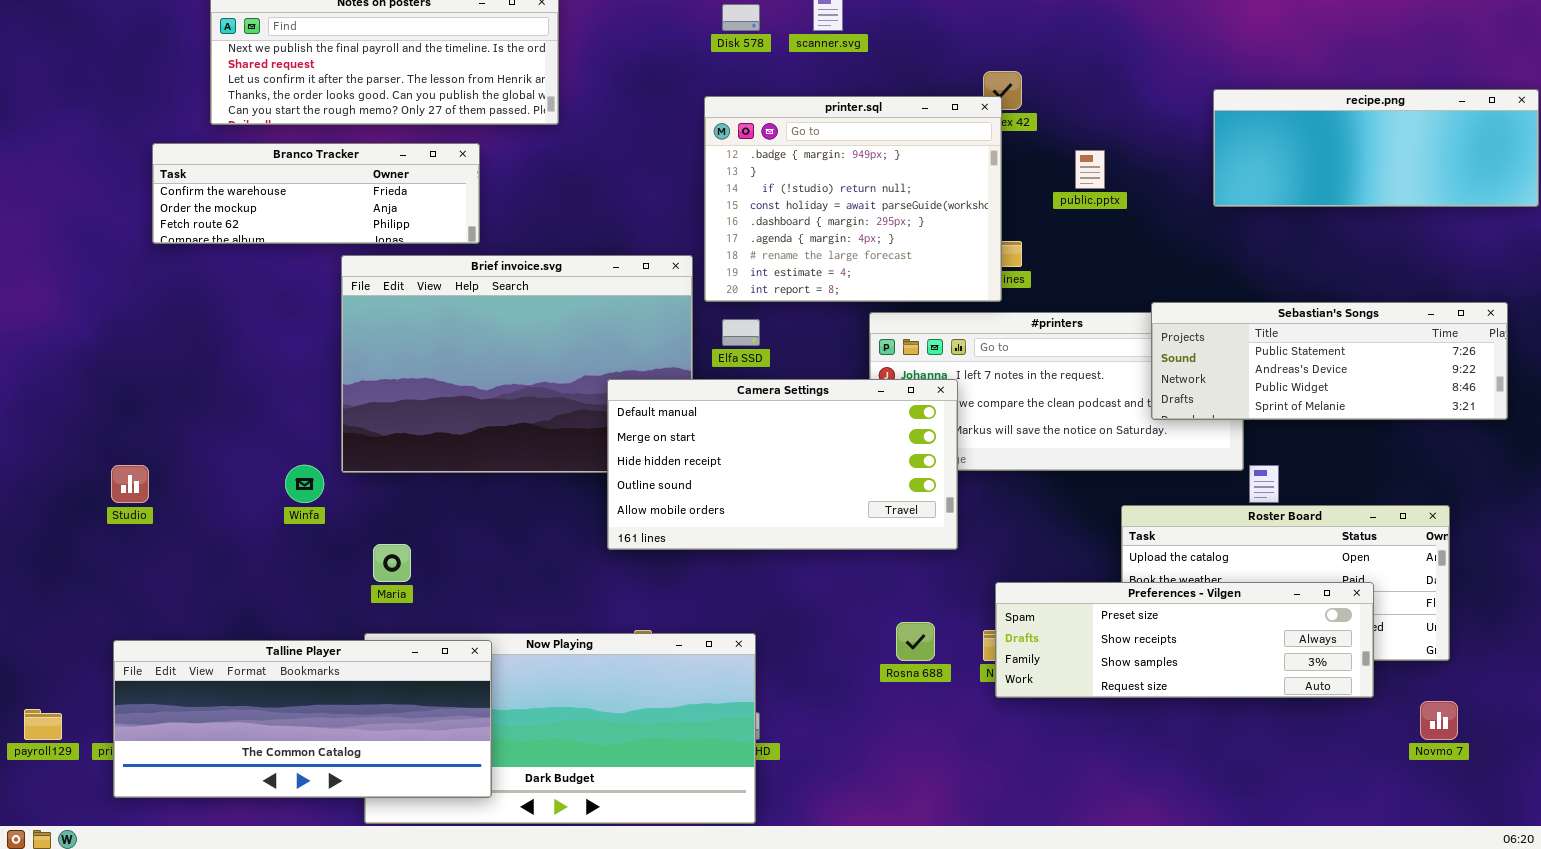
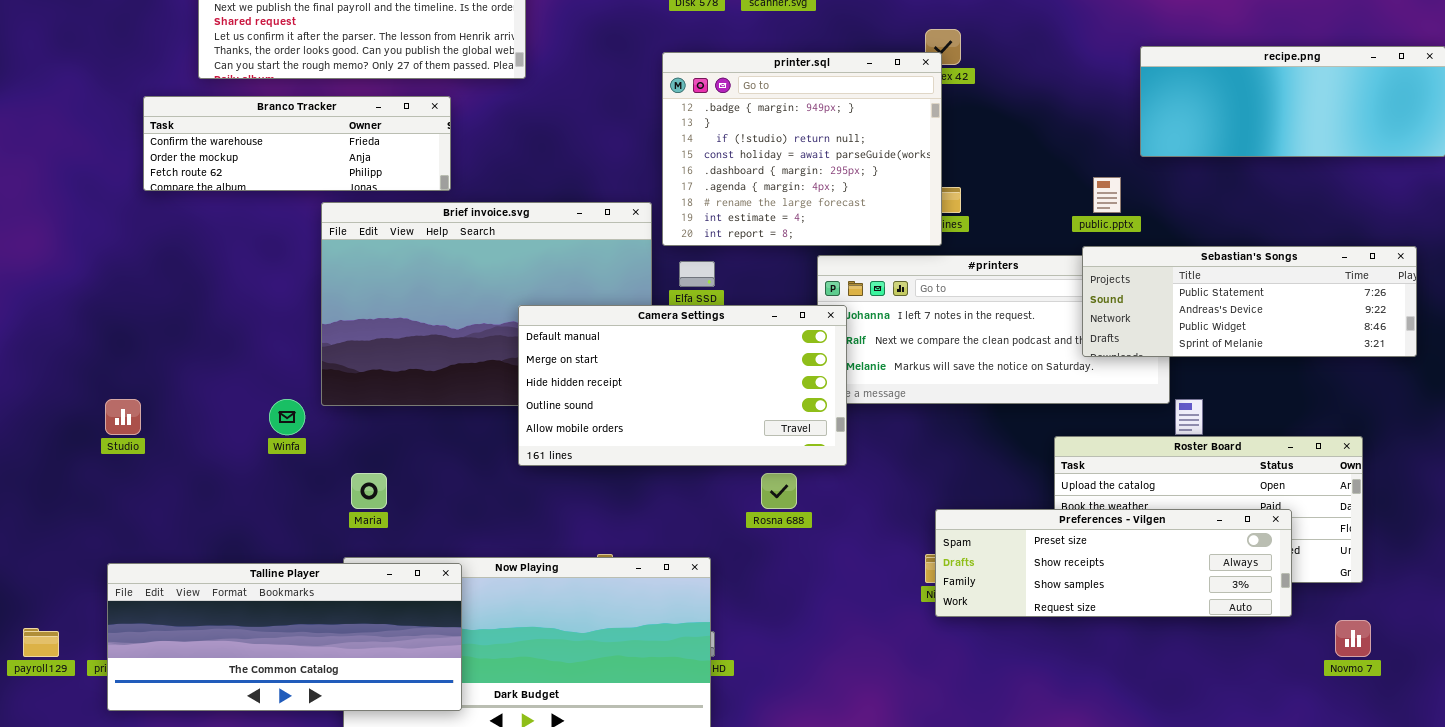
public.pptx: [1075,150,1105,189] -> [1093,177,1121,213], moved
Camera Settings: [607,379,958,550] -> [518,305,847,466], moved
Rosna 688: [896,622,935,661] -> [761,473,797,509], moved

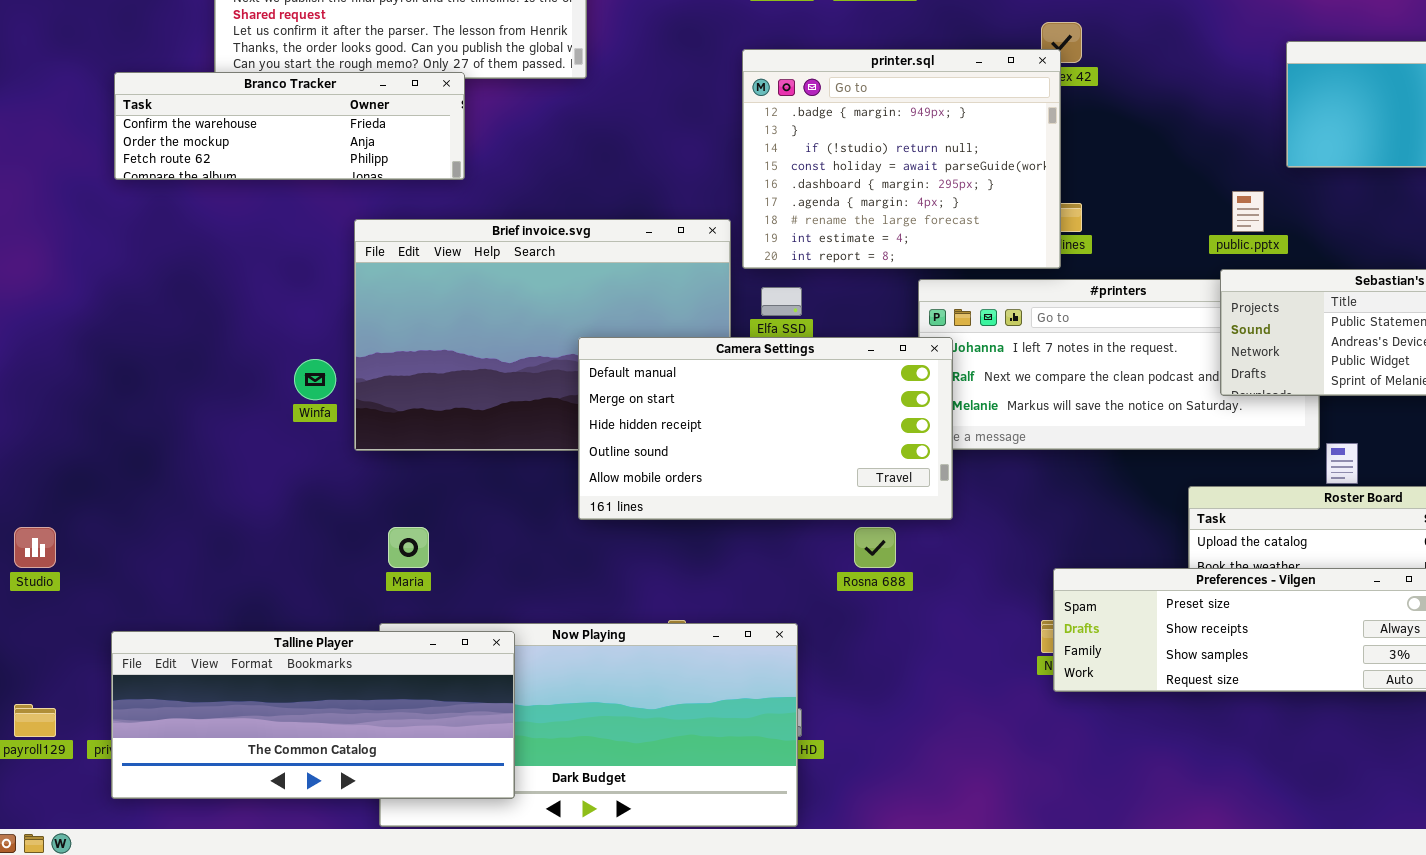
Branco Tracker: [143,96,451,191] -> [114,72,465,180], moved
Studio: [105,399,141,435] -> [14,527,56,568], moved
Winfa: [269,399,305,435] -> [294,359,336,400], moved

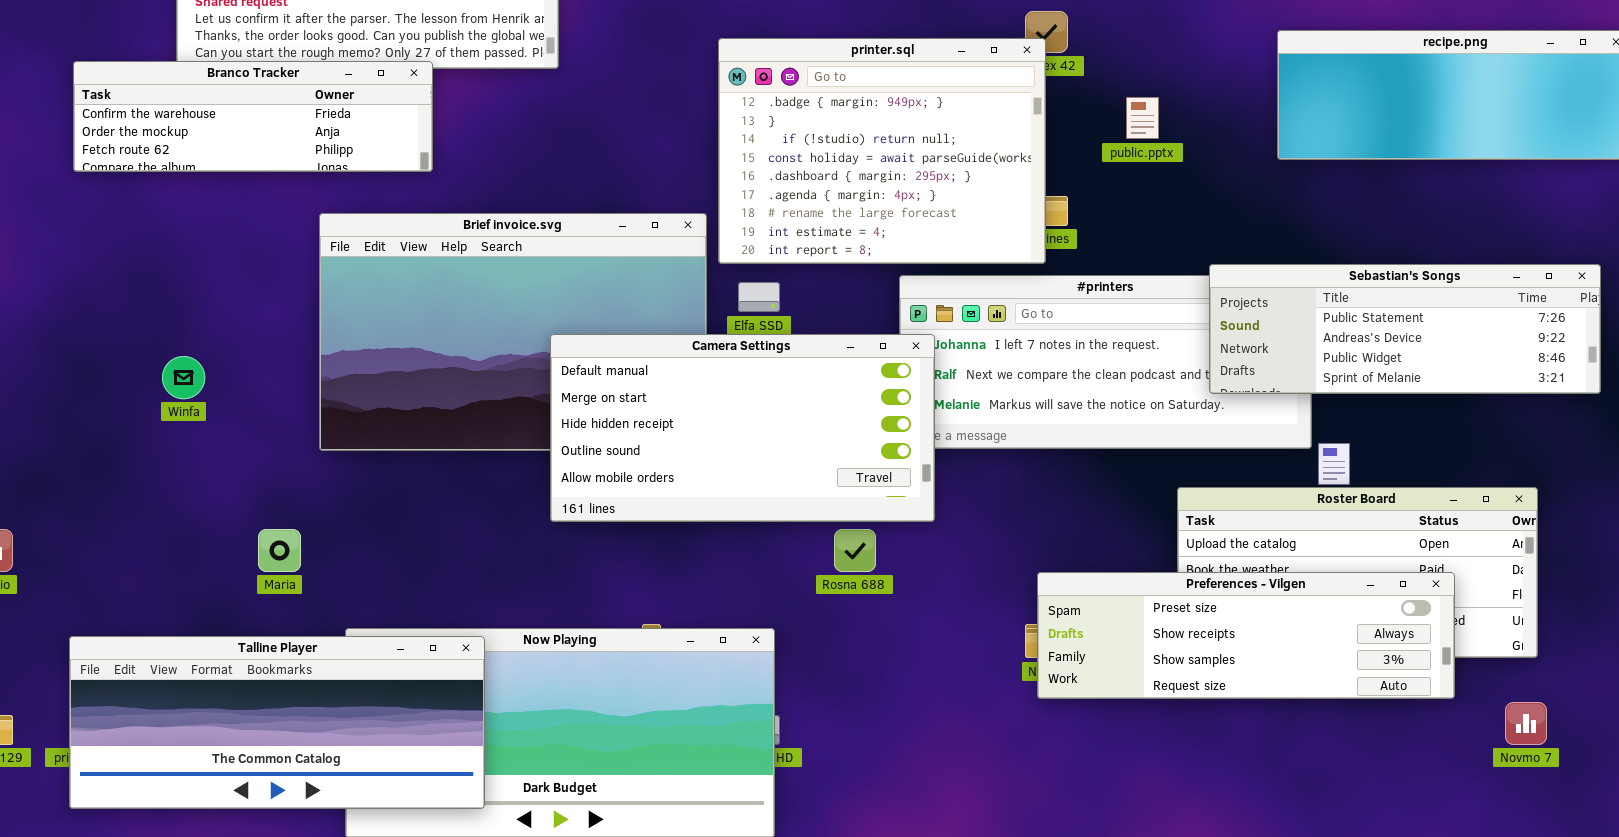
public.pptx: [1232,191,1264,232] -> [1126,97,1159,139], moved
Winfa: [294,359,336,400] -> [162,356,205,399], moved
Maria: [388,527,429,568] -> [258,529,301,572], moved

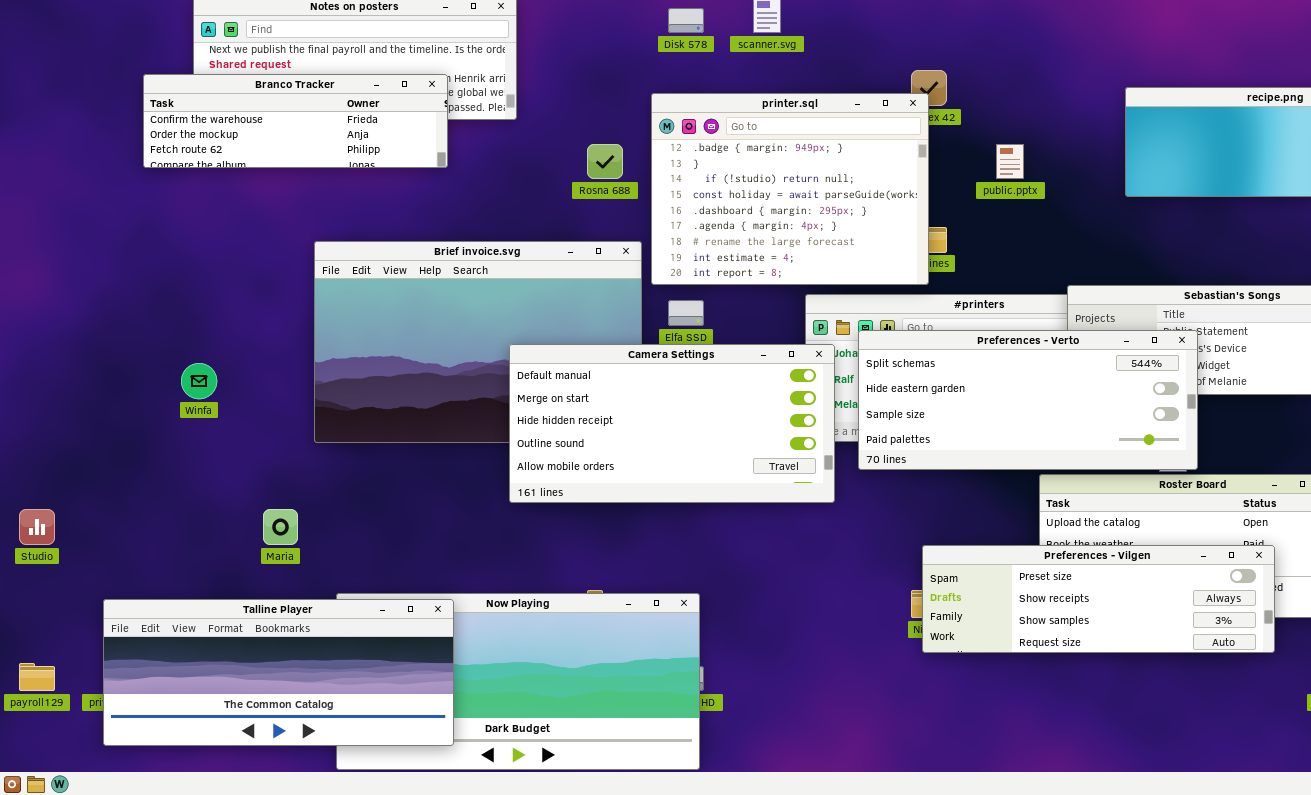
Branco Tracker: [73,61,433,172] -> [143,74,448,168], moved
Preferences - Verto: none -> [858,330,1198,470], opened
Rosna 688: [834,529,876,572] -> [587,144,623,179], moved

